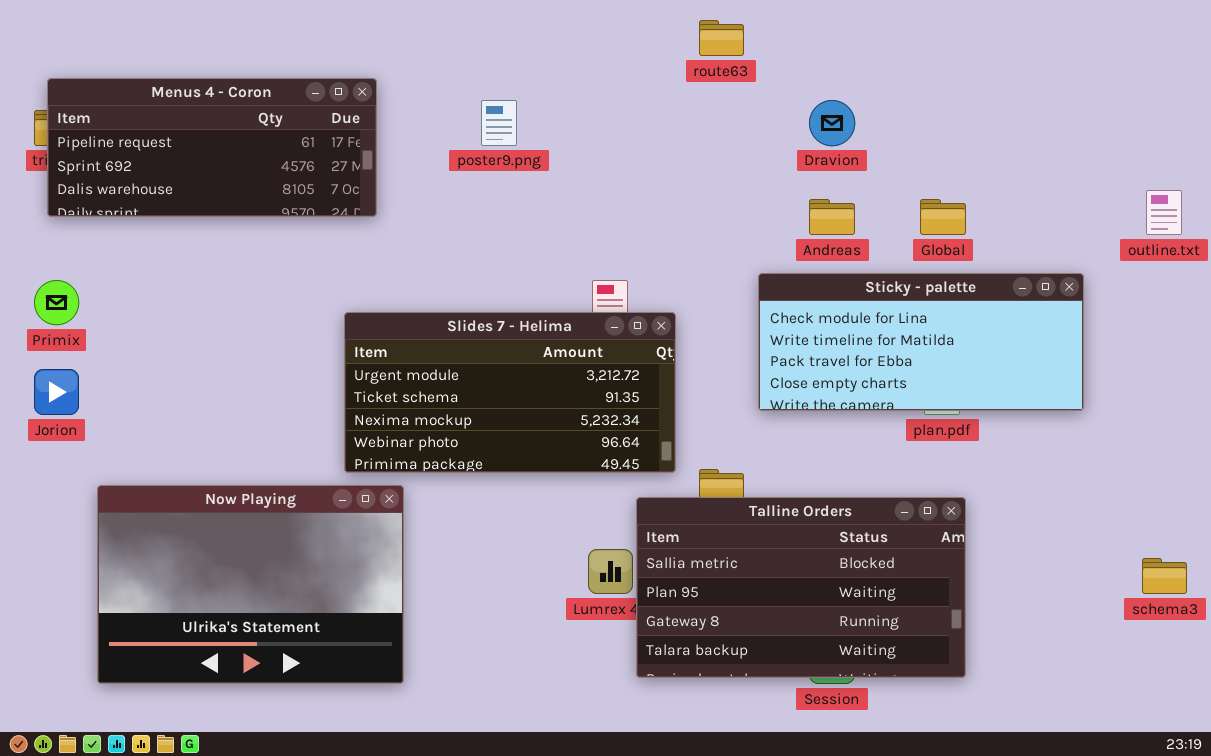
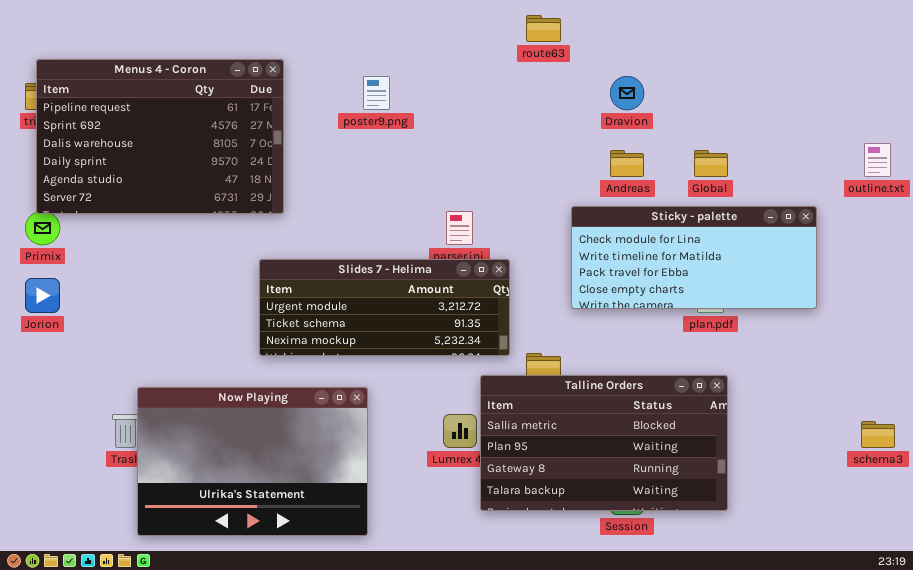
Menus 4 - Coron: [47,78,377,217] -> [36,59,284,214], resized
Slides 7 - Helima: [344,312,676,473] -> [259,259,510,356], resized
Now Playing: [97,485,404,684] -> [137,387,368,536], moved

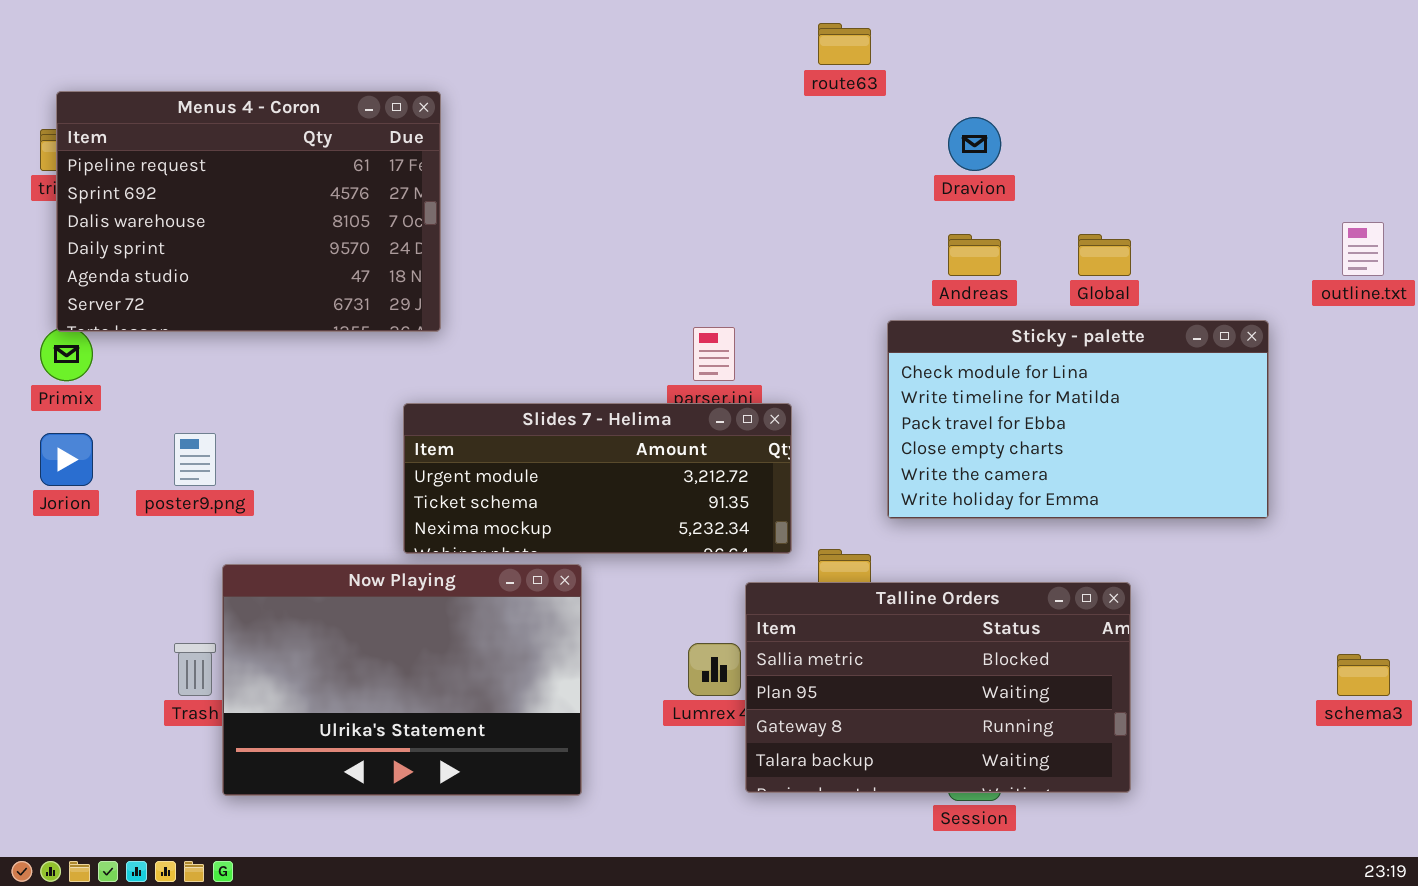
poster9.png: [363,76,390,110] -> [174,433,216,486], moved
Sticky - palette: [571,206,817,309] -> [887,320,1269,519], resized
Now Playing: [137,387,368,536] -> [222,564,582,796], moved

